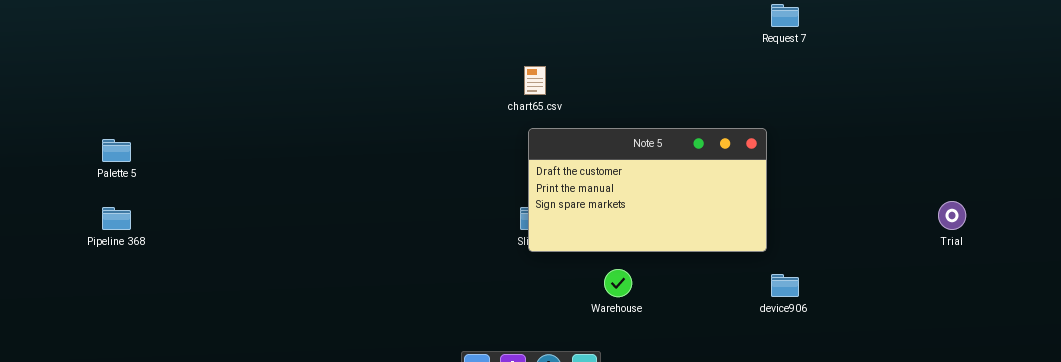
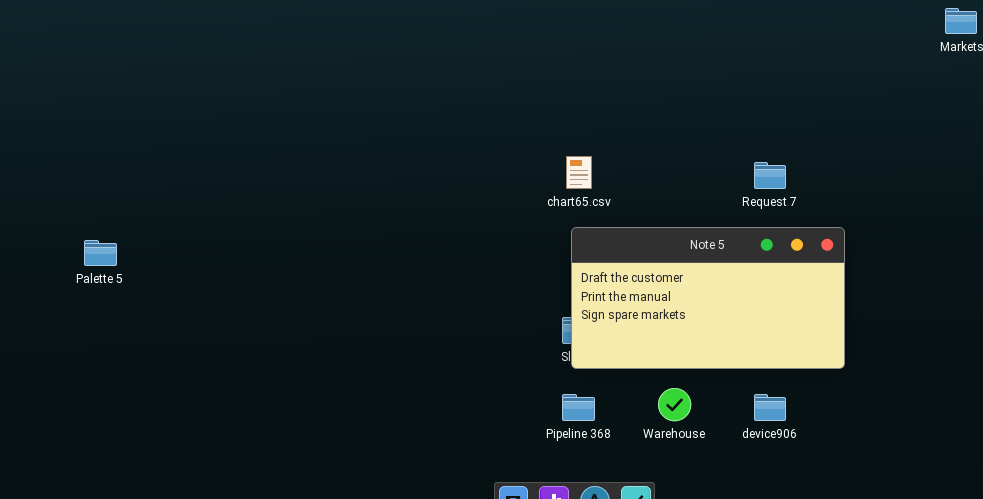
Request 7: [771,4,799,27] -> [754,162,786,189], moved
Pipeline 368: [102,207,131,230] -> [562,394,595,421], moved
device906: [771,274,799,297] -> [754,394,786,421], moved

